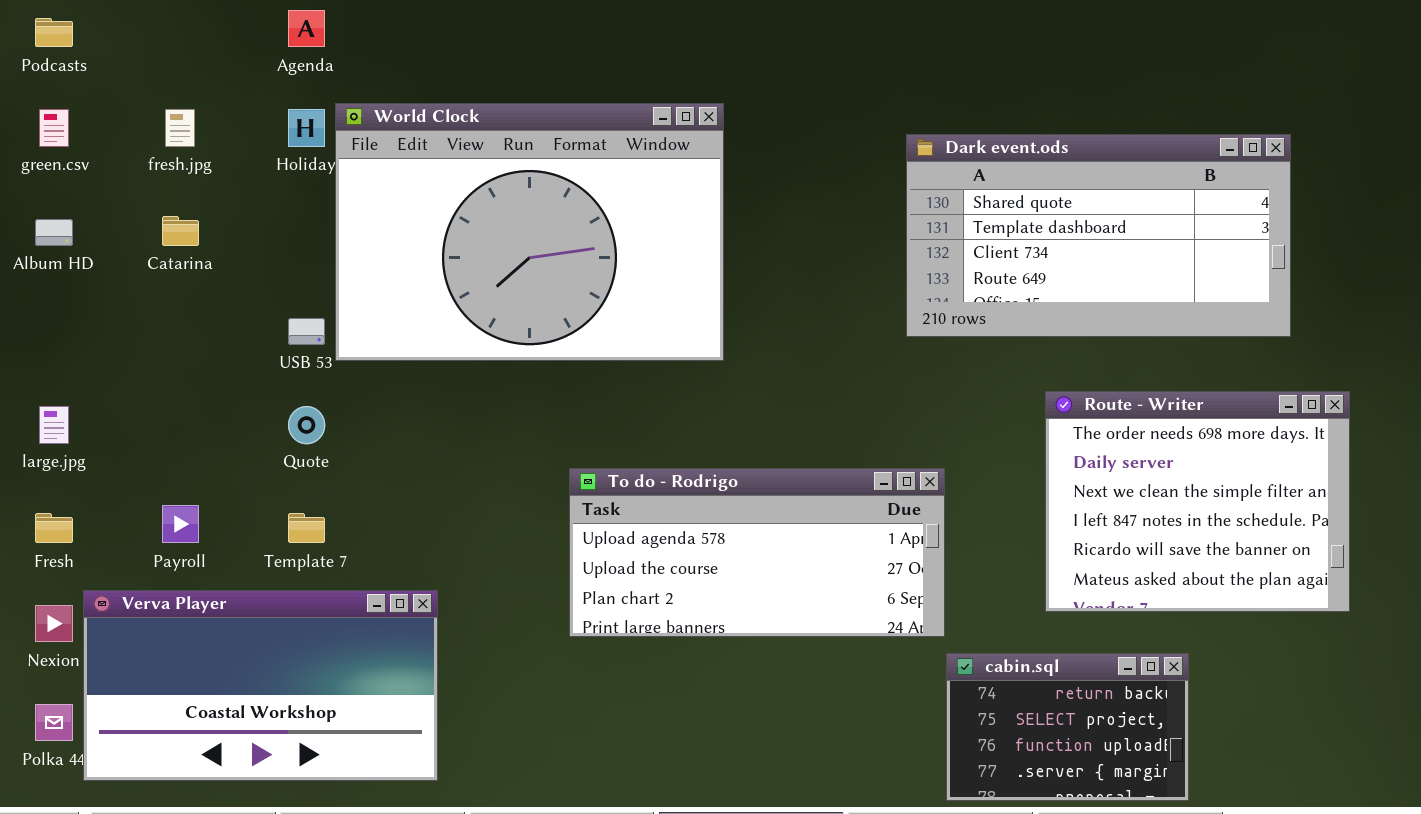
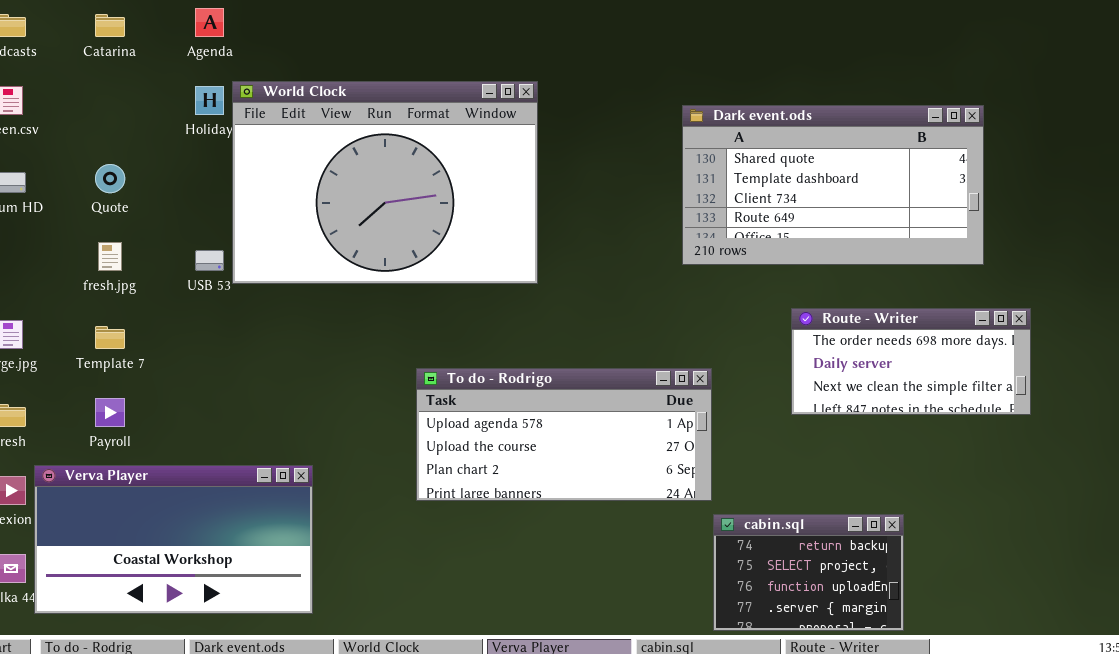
fresh.jpg: [165,109,195,147] -> [98,242,122,271], moved
Catarina: [162,216,199,246] -> [95,14,125,37], moved
Route - Writer: [1045,391,1350,612] -> [791,308,1031,415], resized
Quote: [288,406,325,444] -> [95,164,125,193], moved
Template 7: [288,513,325,543] -> [95,326,125,349], moved

